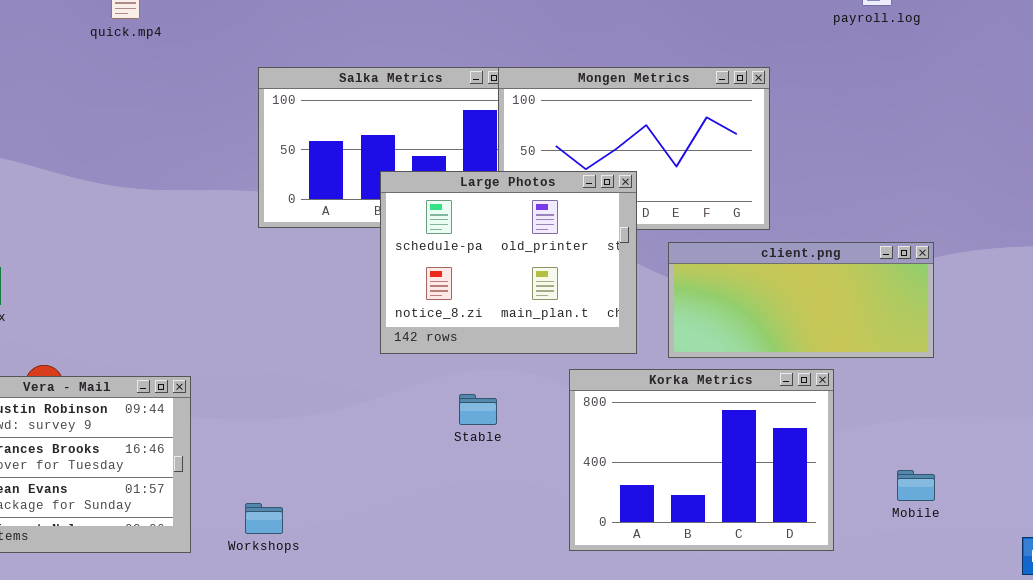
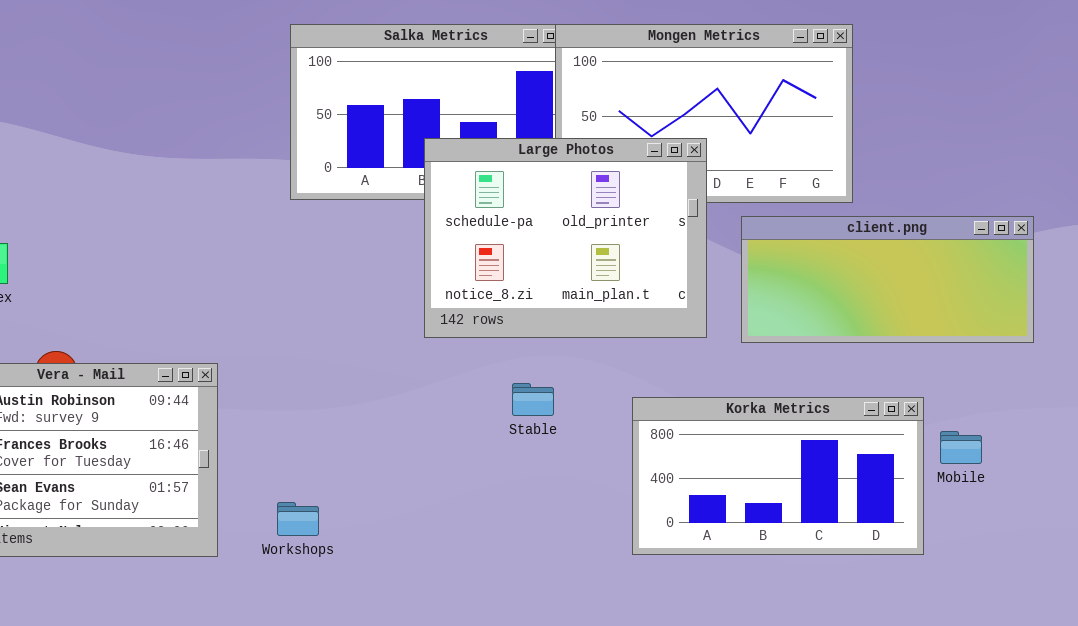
Korka Metrics: [569,369,834,551] -> [632,397,924,555], resized
Mobile: [897,470,935,501] -> [940,431,982,464], moved

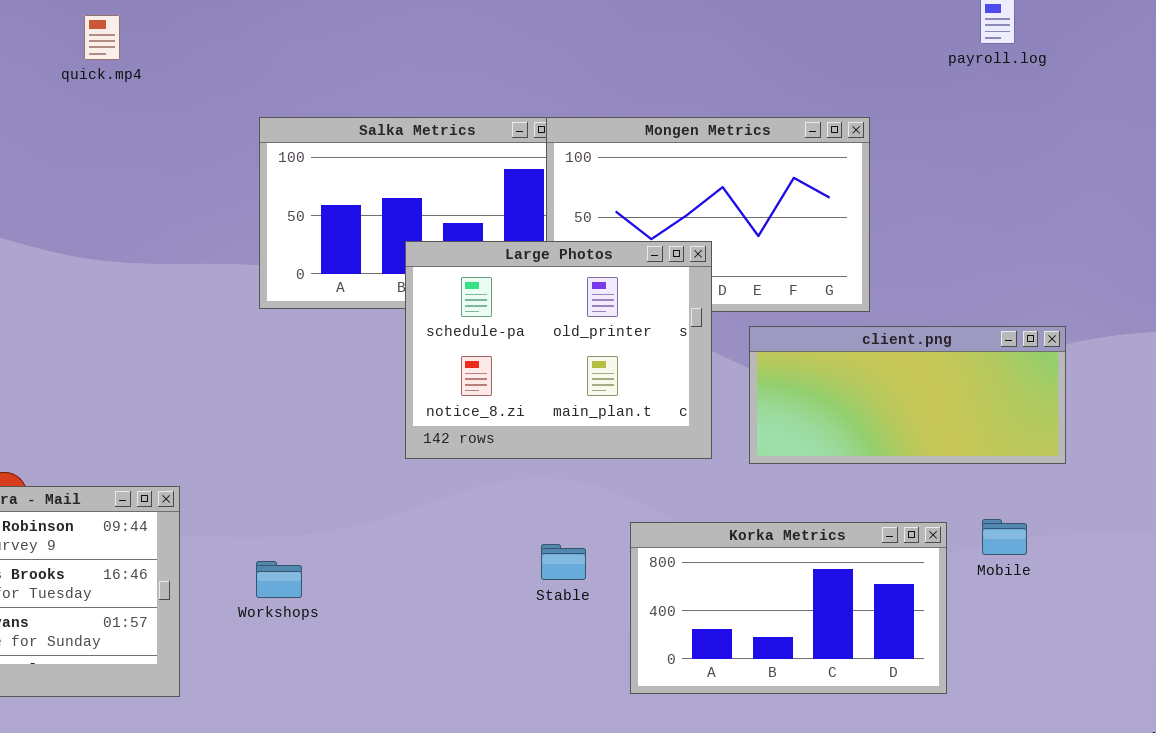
Stable: [512,383,554,416] -> [541,544,586,580], moved
Mobile: [940,431,982,464] -> [982,519,1027,555], moved
Workshops: [277,502,319,536] -> [256,561,302,598], moved

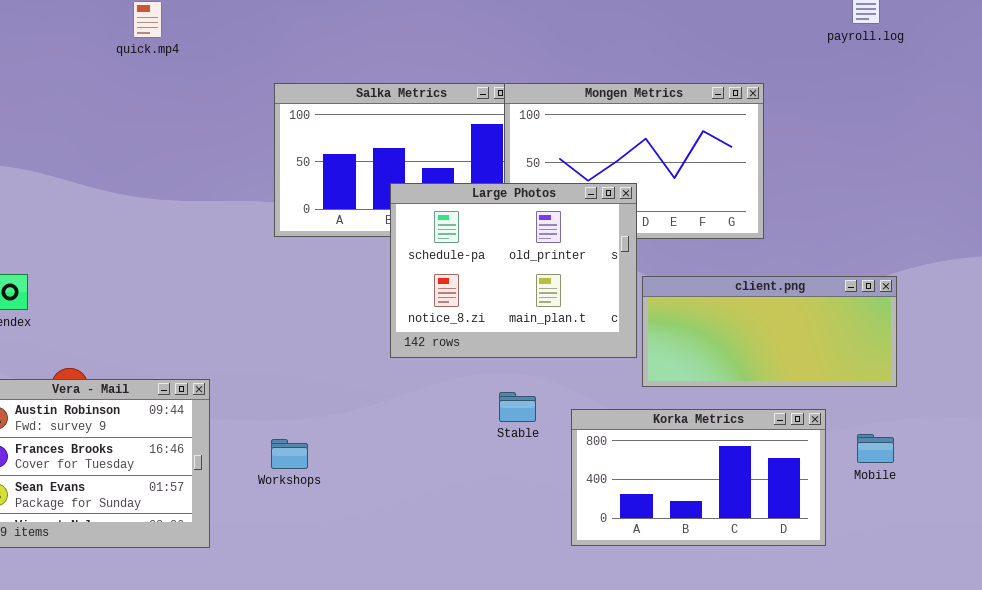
client.png: [749,326,1066,464] -> [642,276,897,387], moved
Mobile: [982,519,1027,555] -> [857,434,894,463], moved
Stable: [541,544,586,580] -> [499,392,536,422], moved

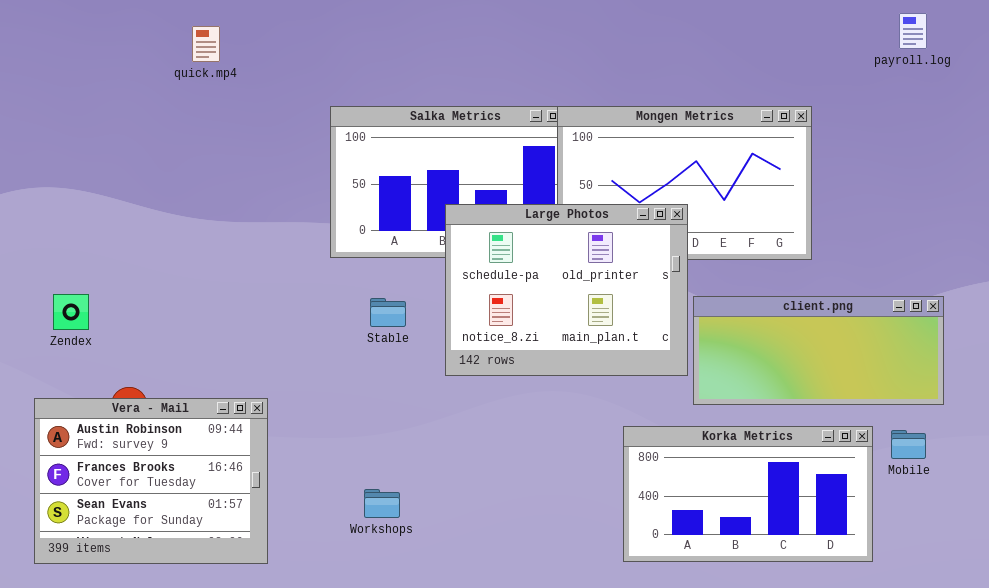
Stable: [499,392,536,422] -> [370,298,406,327], moved
Mobile: [857,434,894,463] -> [891,430,926,459], moved
Workshops: [271,439,308,469] -> [364,489,400,518], moved

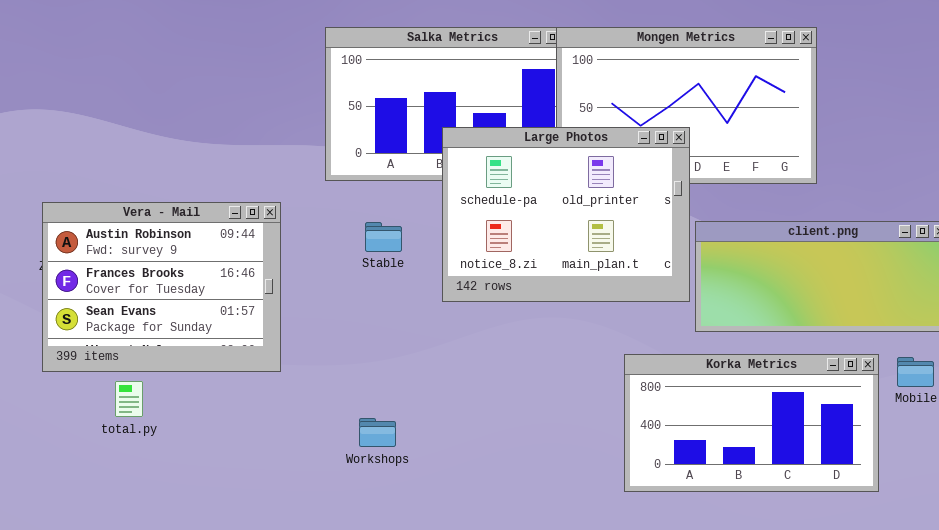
Vera - Mail: [34,398,268,564] -> [42,202,281,372], moved

